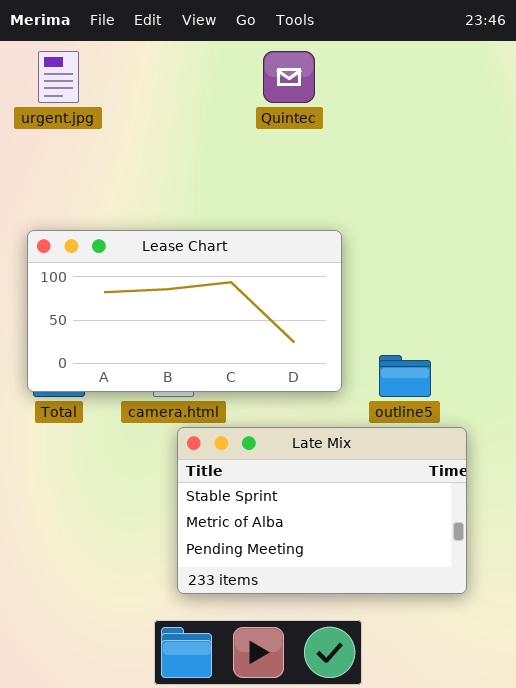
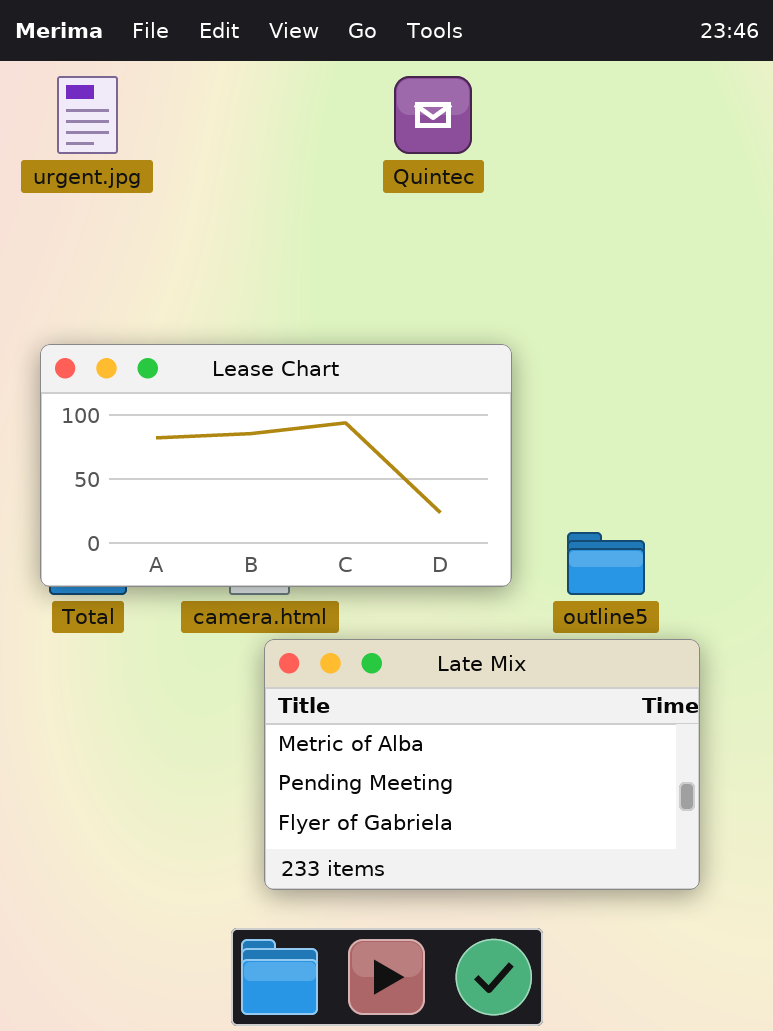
Late Mix: [177,427,467,594] -> [264,639,700,890], scrolled down 1 row

